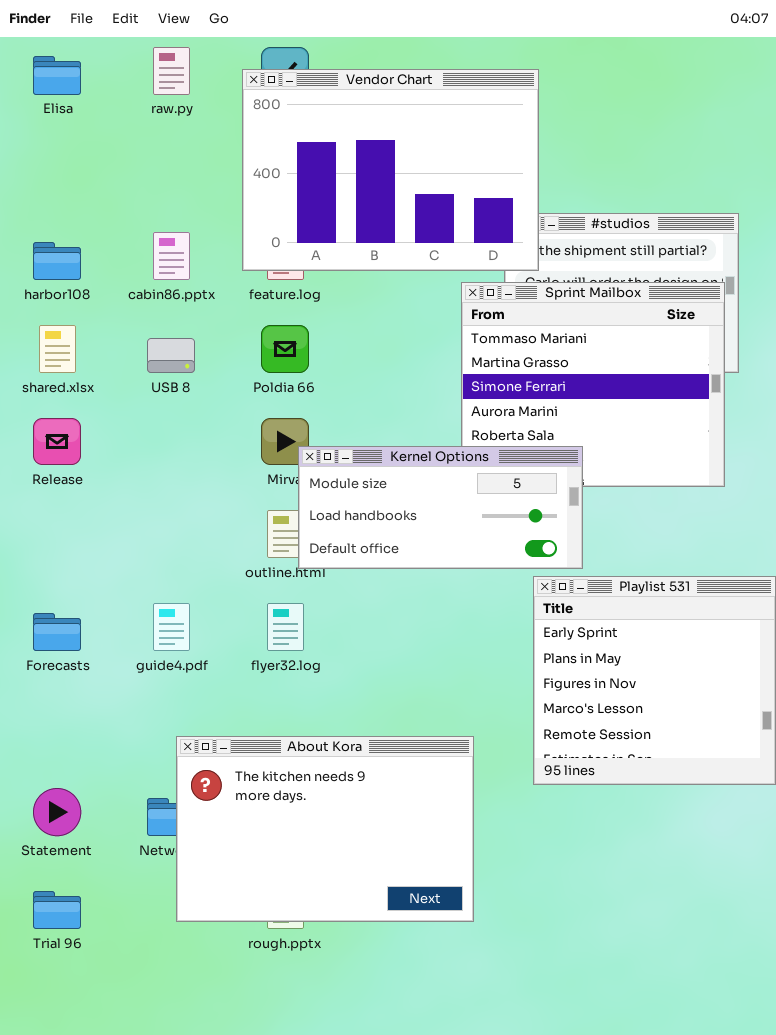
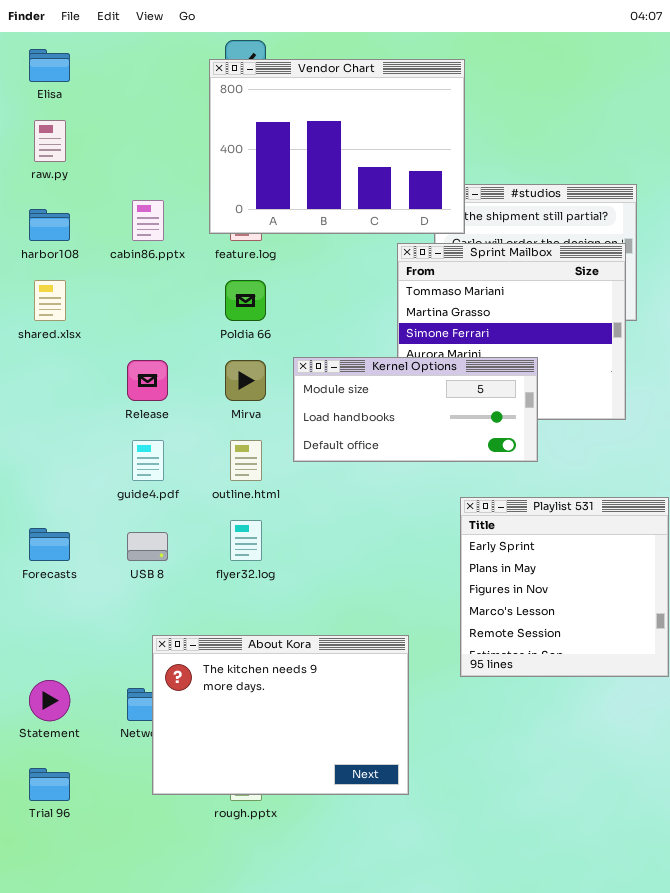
raw.py: [153,47,190,95] -> [34,120,66,162], moved
USB 8: [147,338,195,373] -> [127,532,168,561], moved
Release: [33,418,81,465] -> [127,360,168,401], moved
Kernel Options: [298,446,583,569] -> [293,357,538,462], moved
guide4.pdf: [153,603,190,651] -> [132,440,164,481], moved

